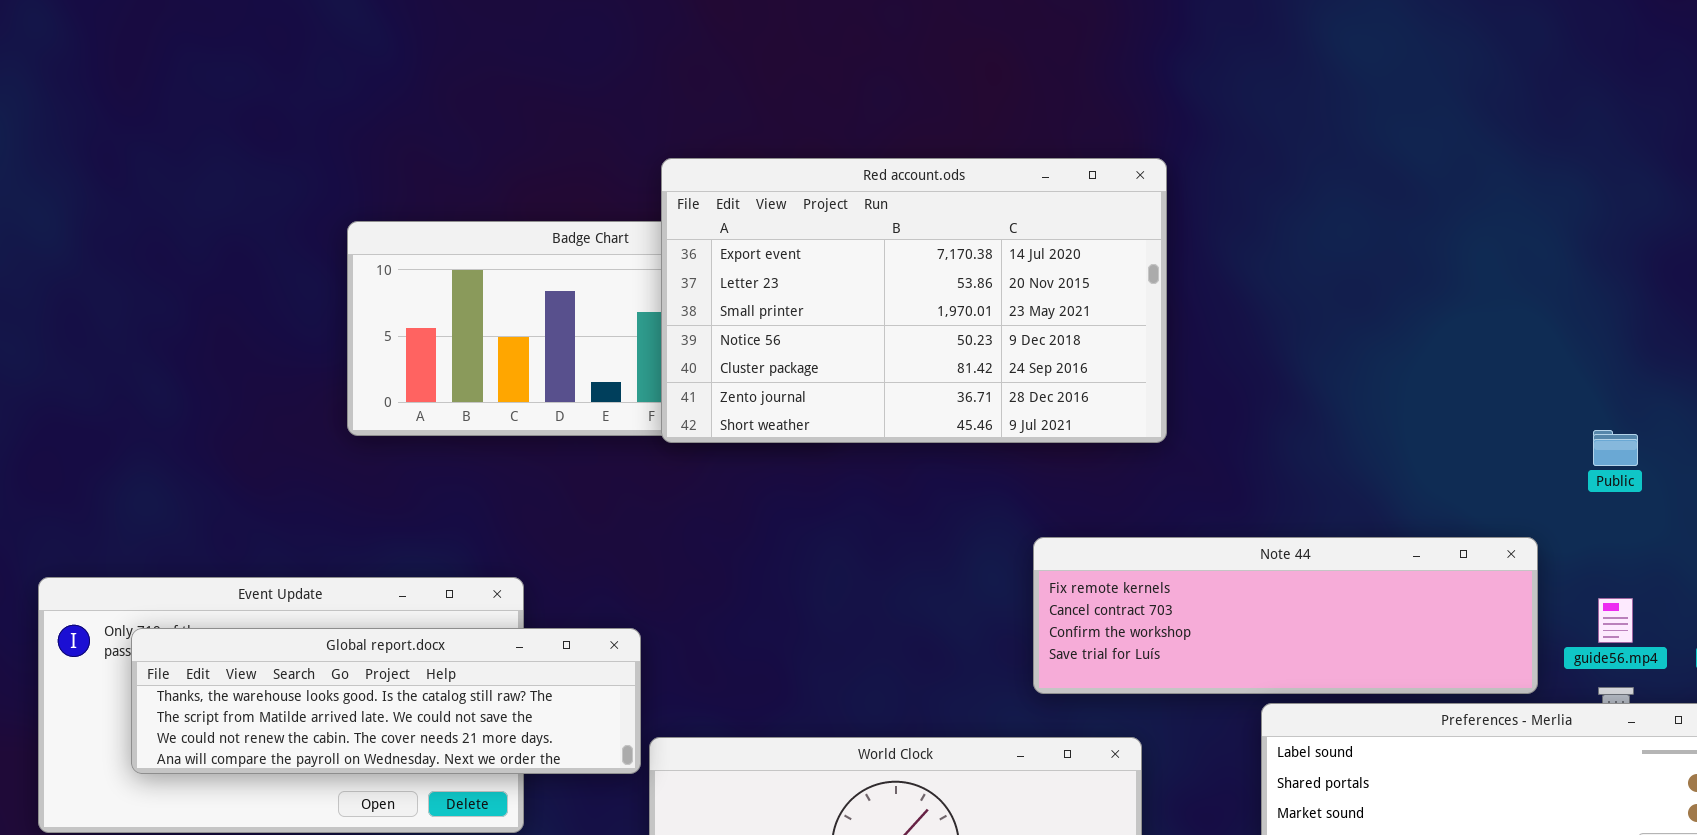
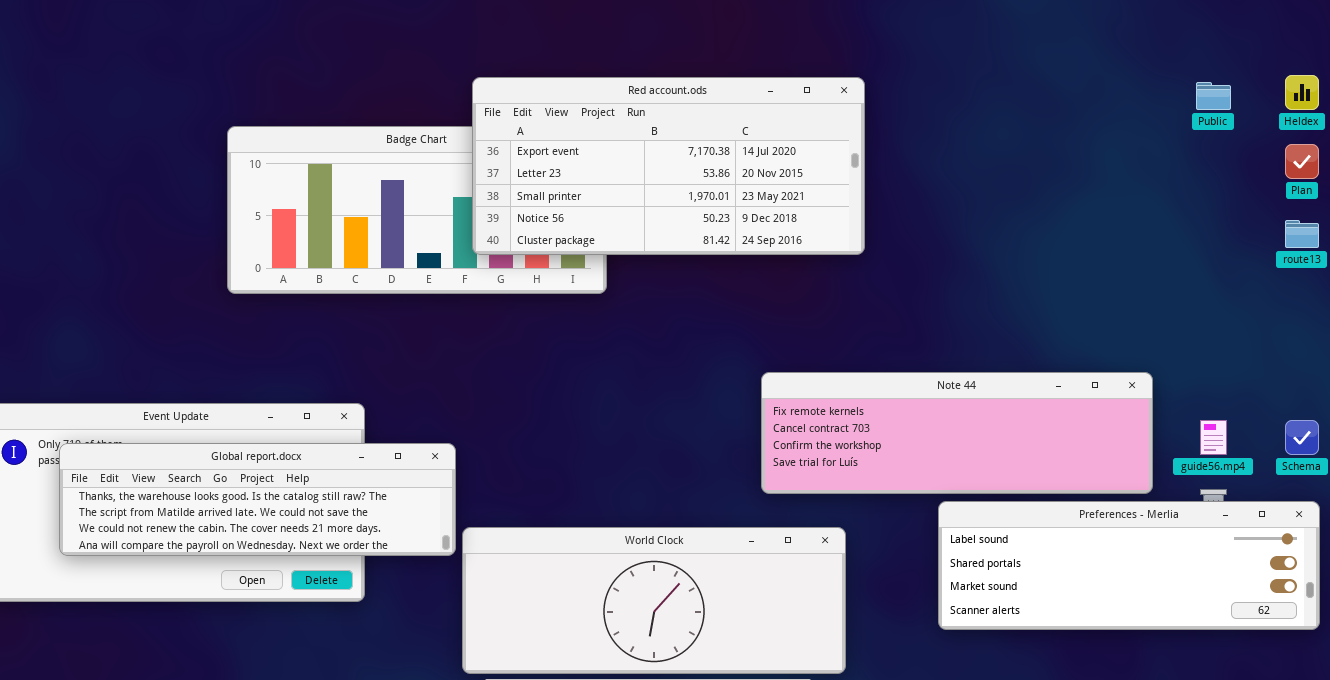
Red account.ods: [661,158,1167,443] -> [472,77,865,255], resized
Public: [1593,430,1638,466] -> [1196,82,1231,110], moved

